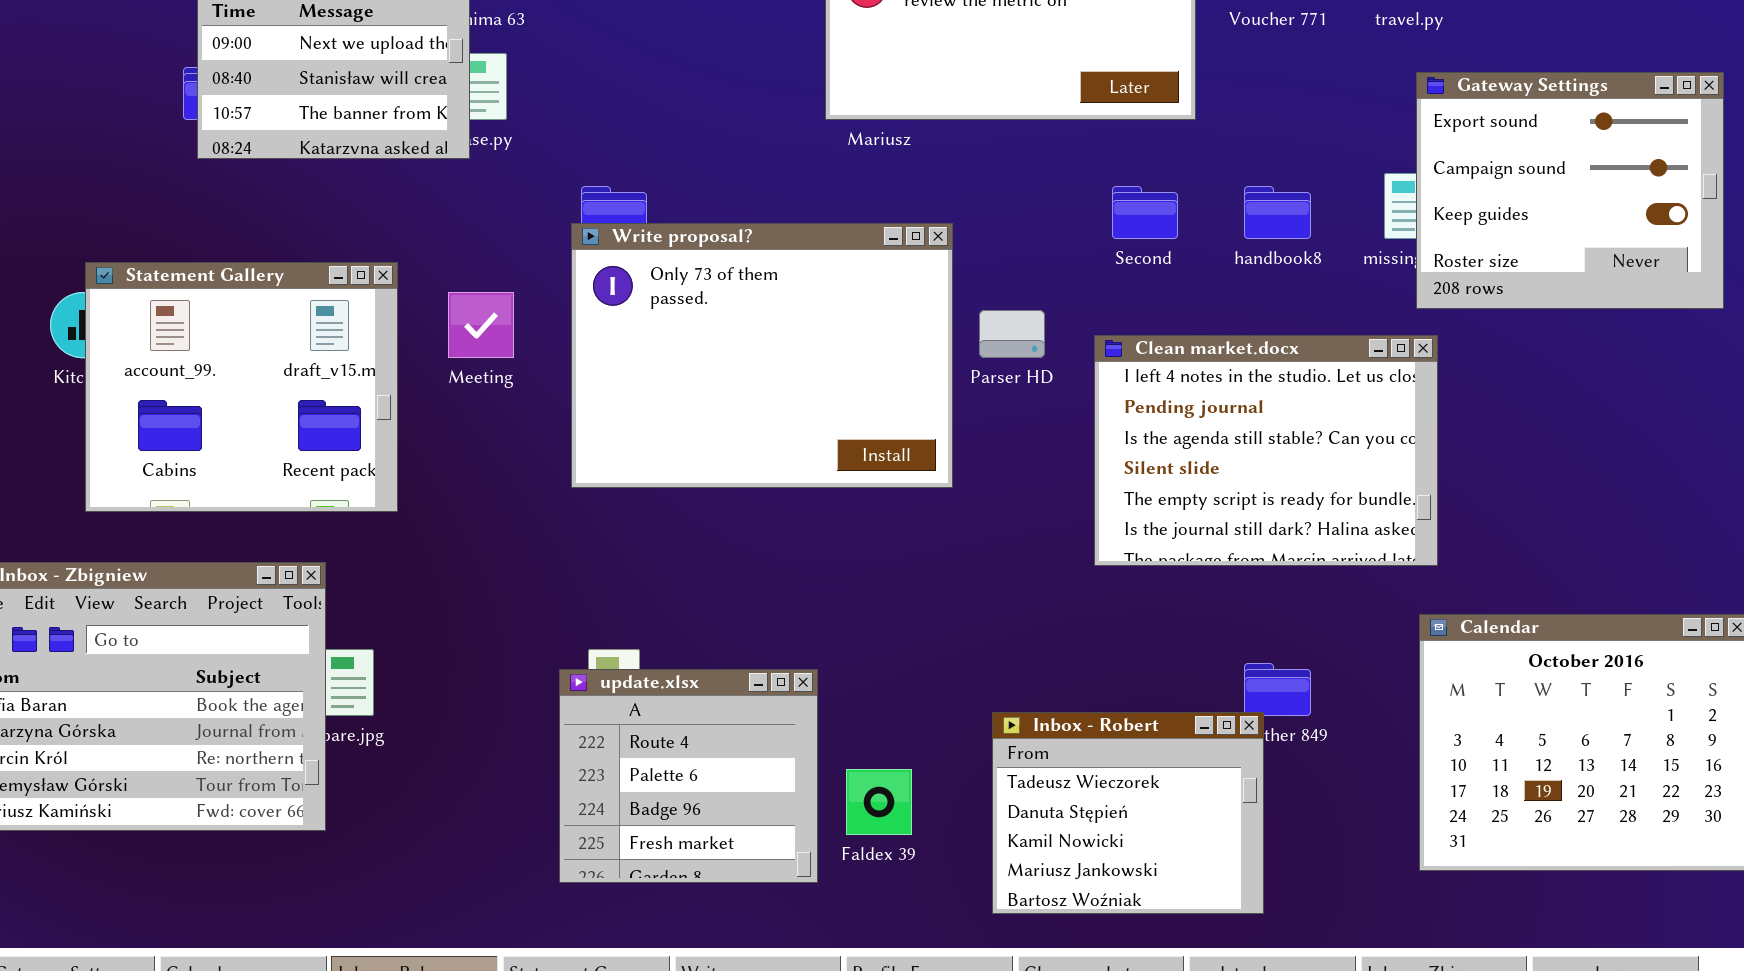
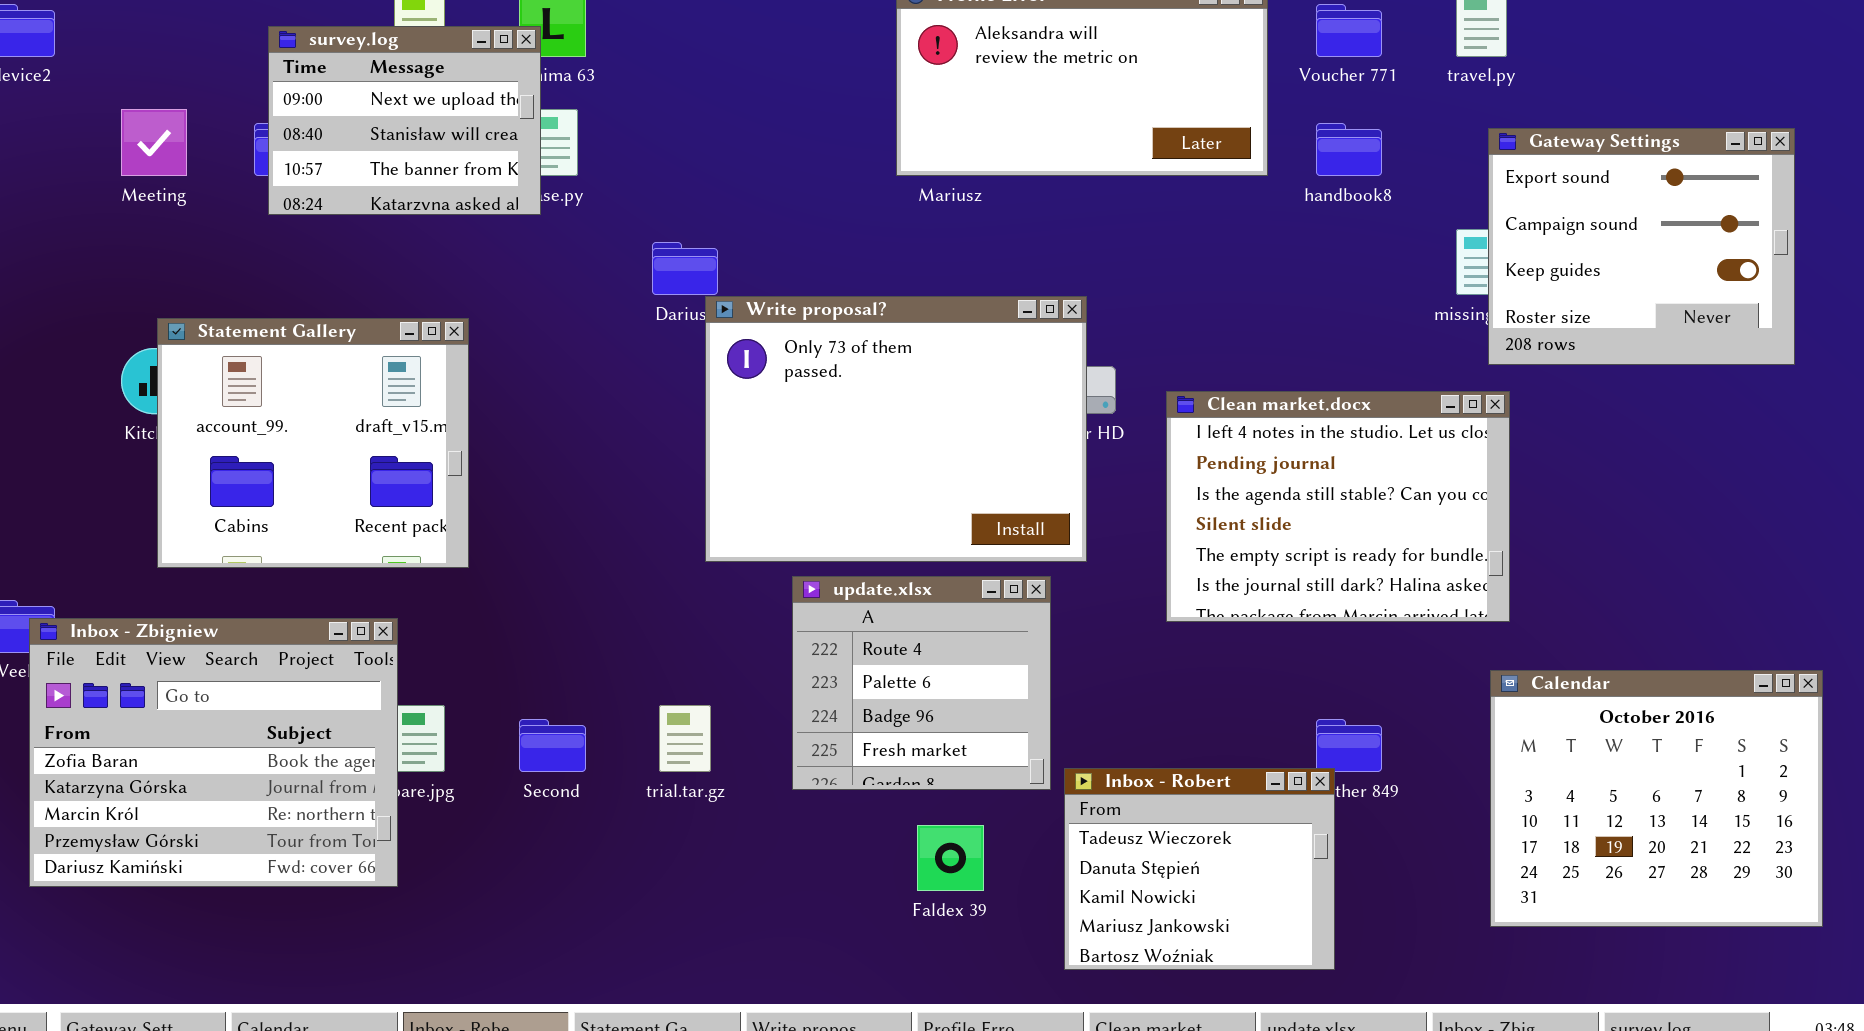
Second: [1112,186,1178,239] -> [519,719,586,772], moved
handbook8: [1244,186,1311,239] -> [1316,123,1382,176], moved
Write proposal?: [571,223,953,488] -> [705,296,1087,562], moved
Meeting: [448,292,514,358] -> [121,109,187,176], moved
update.xlsx: [559,669,818,883] -> [792,576,1051,790], moved

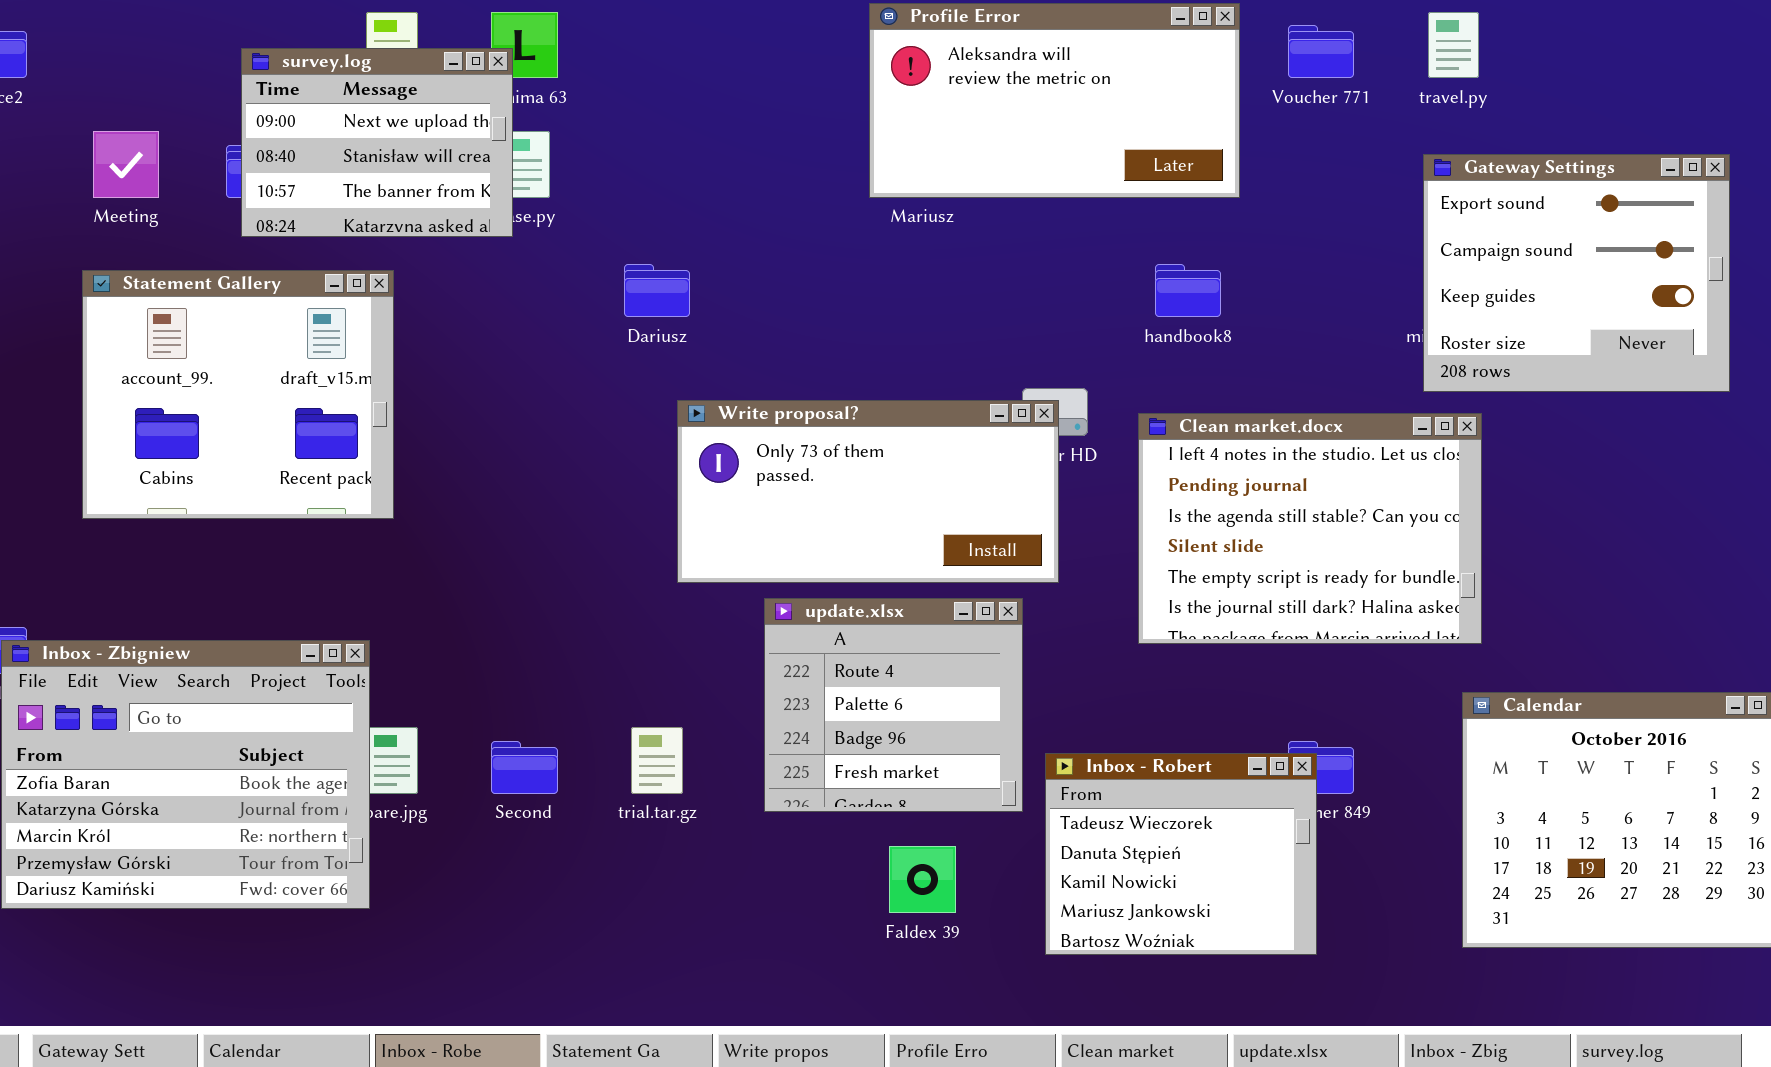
handbook8: [1316,123,1382,176] -> [1155,264,1221,317], moved
Gateway Settings: [1488,128,1795,365] -> [1423,154,1730,392], moved
Write proposal?: [705,296,1087,562] -> [677,400,1059,583], resized
Statement Gallery: [157,318,469,568] -> [82,270,394,519], moved
Inbox - Robert: [1064,768,1335,970] -> [1045,753,1317,955], moved

